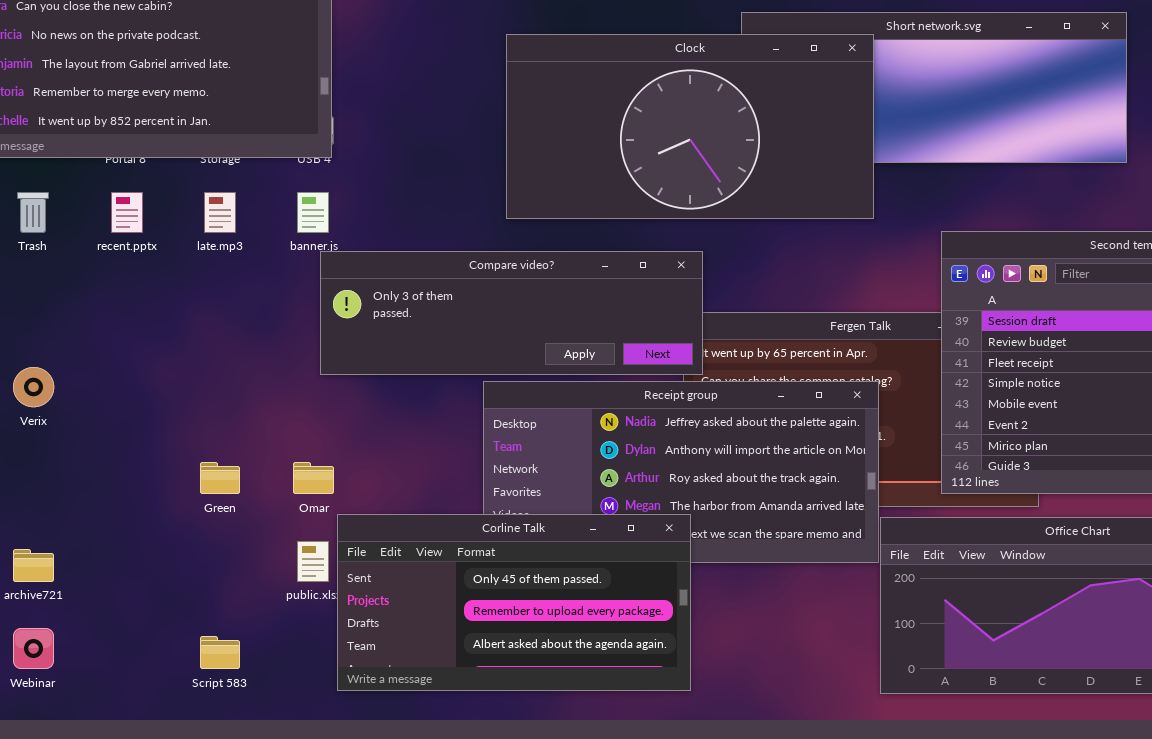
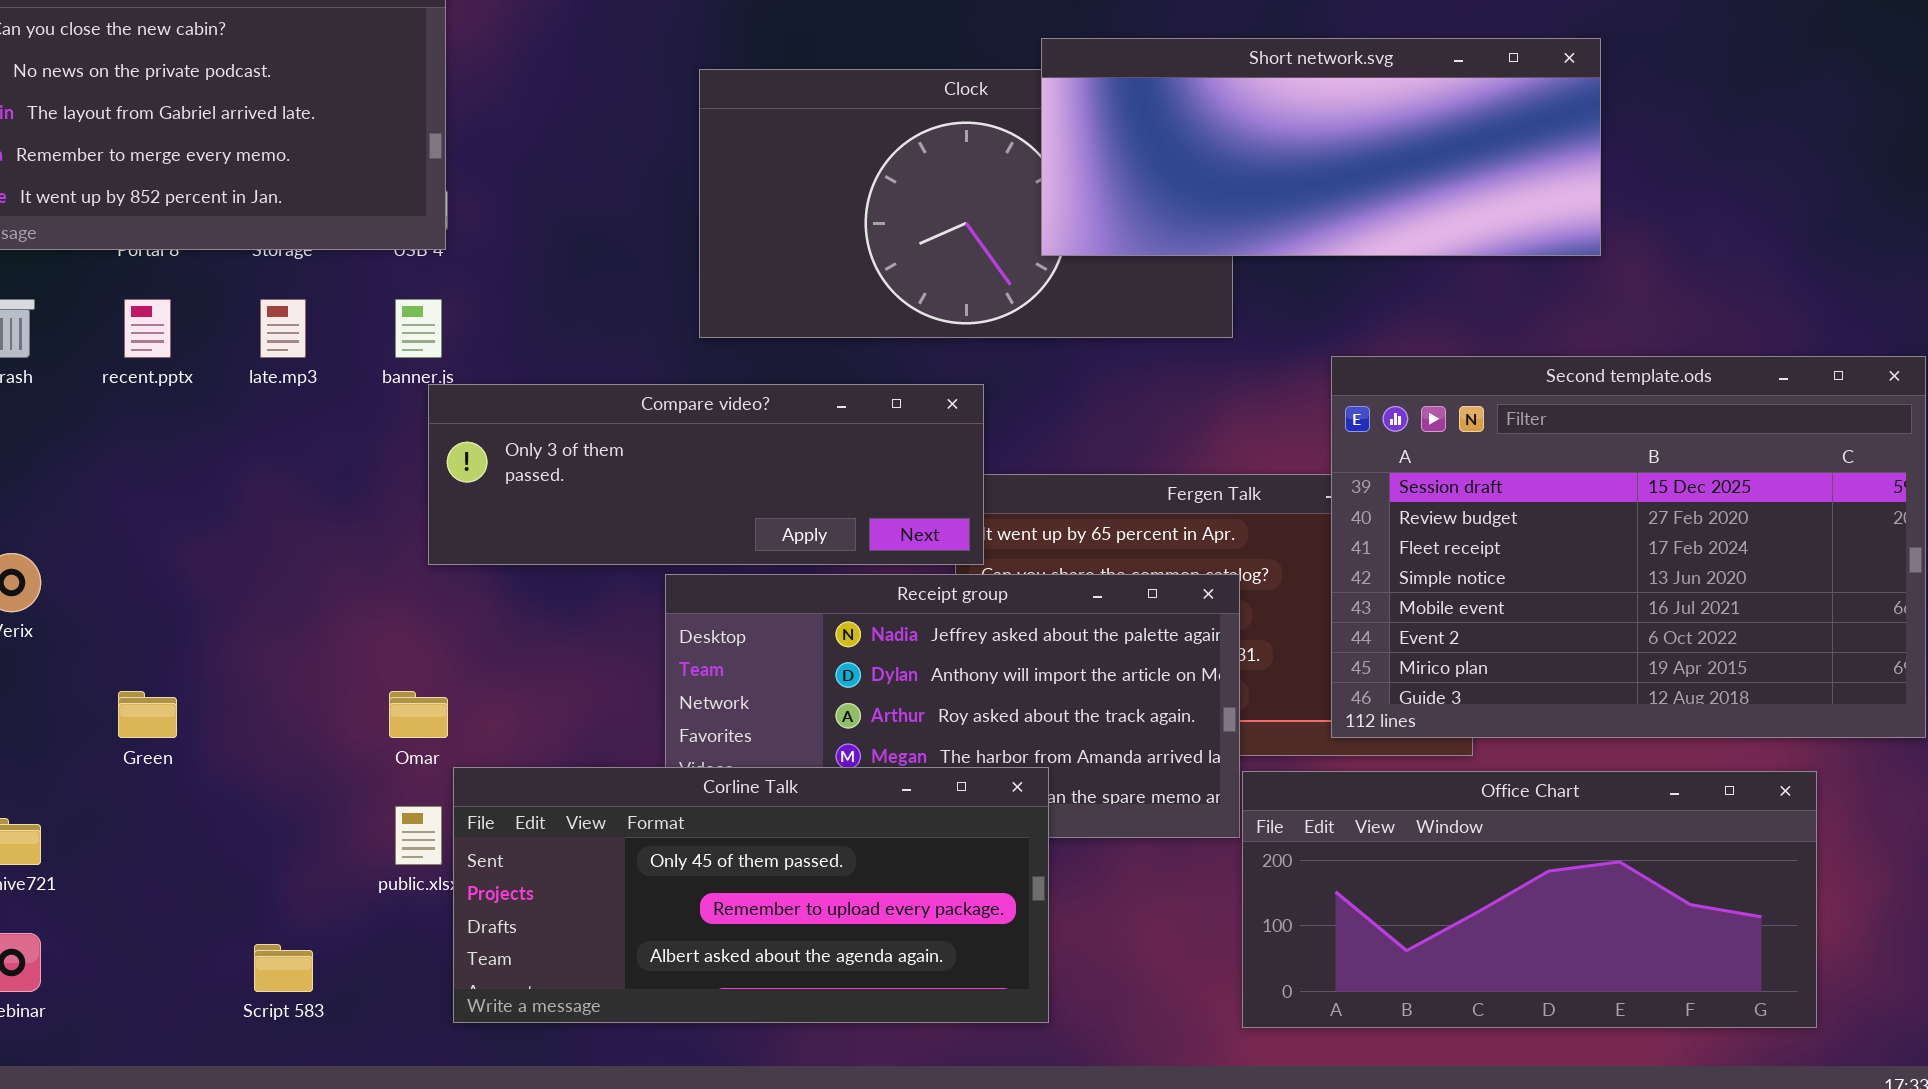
Short network.svg: [741,12,1127,163] -> [1041,38,1601,256], raised
Green: [200,462,240,494] -> [118,691,177,738], moved
Corline Talk: [337,514,691,691] -> [453,767,1049,1023], resized

